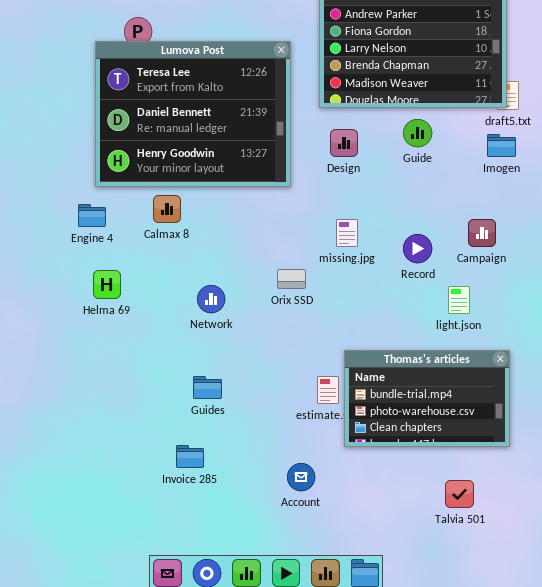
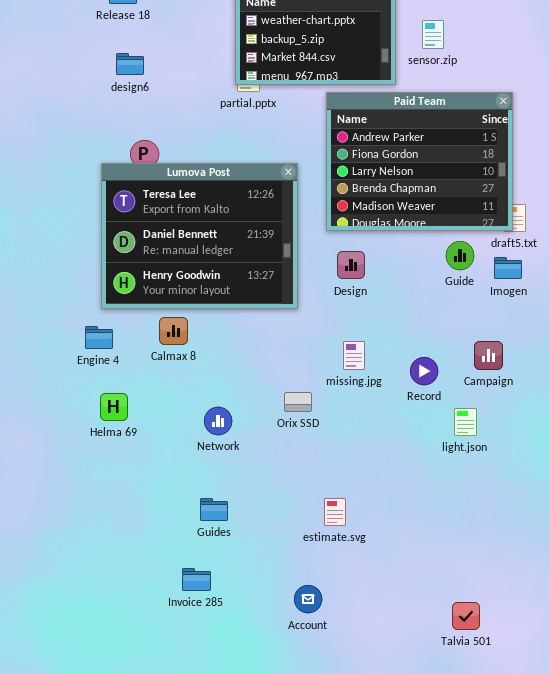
Guide: [403,119,432,147] -> [446,241,474,270], moved
Thomas's articles: [344,350,510,447] -> none, closed

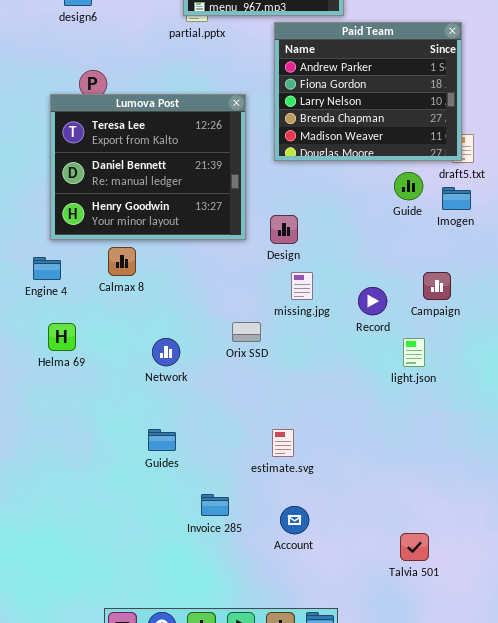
Design: [337,251,365,279] -> [270,215,298,244], moved
Invoice 285: [182,568,211,591] -> [201,494,229,516], moved
Account: [294,585,322,613] -> [280,506,309,534], moved

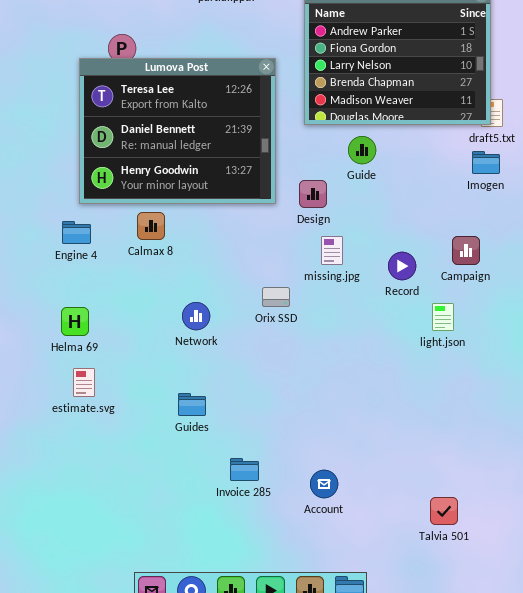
Guide: [394,172,423,200] -> [348,136,376,164], moved
Helma 69: [48,323,76,351] -> [61,307,89,336], moved
estimate.svg: [272,429,294,457] -> [73,368,95,397], moved

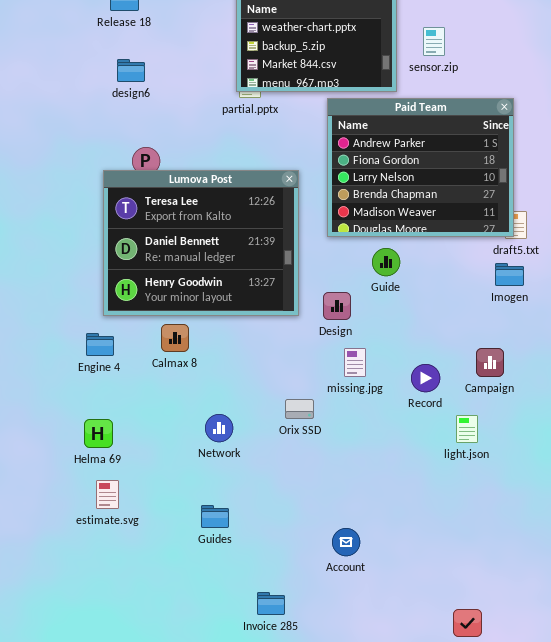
Invoice 285: [230,458,259,481] -> [257,592,285,615], moved
Account: [310,470,338,498] -> [332,528,360,556], moved

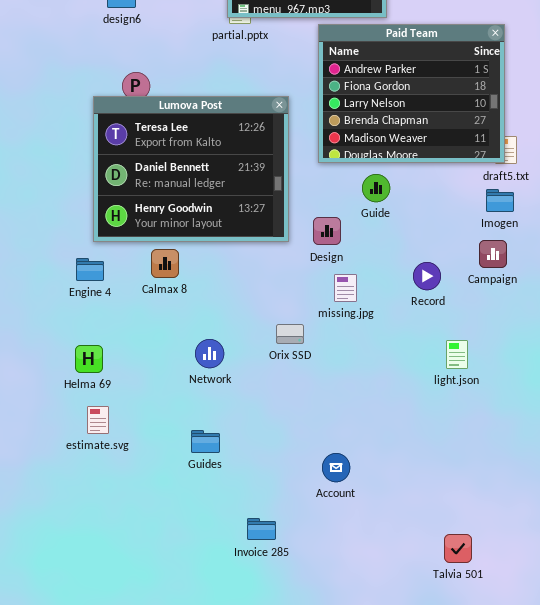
Campaign: [476,348,504,377] -> [479,240,507,268], moved
Record: [411,364,440,392] -> [413,262,441,290], moved

